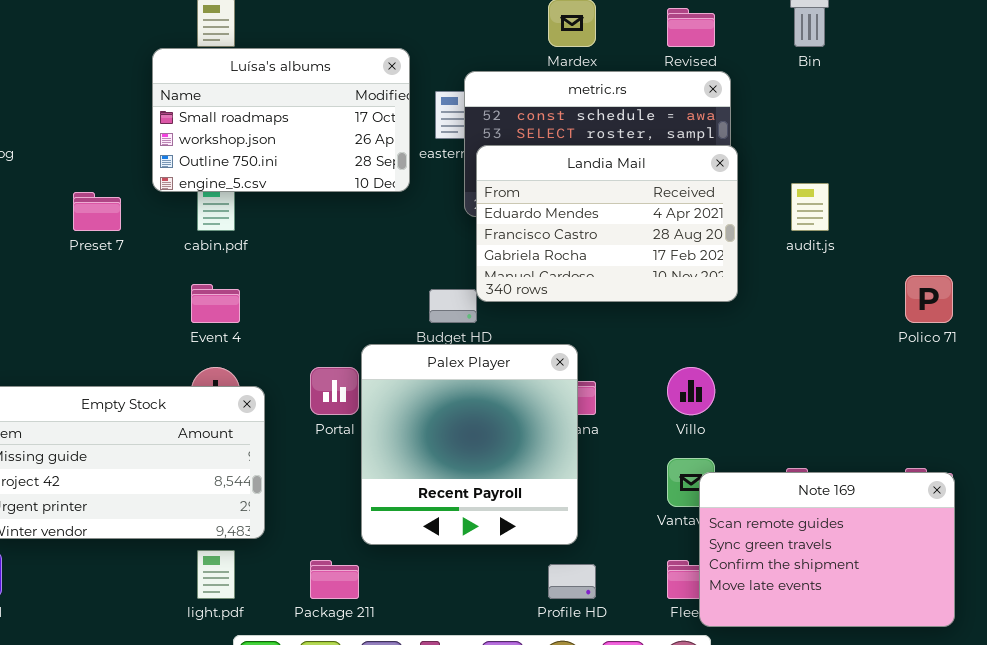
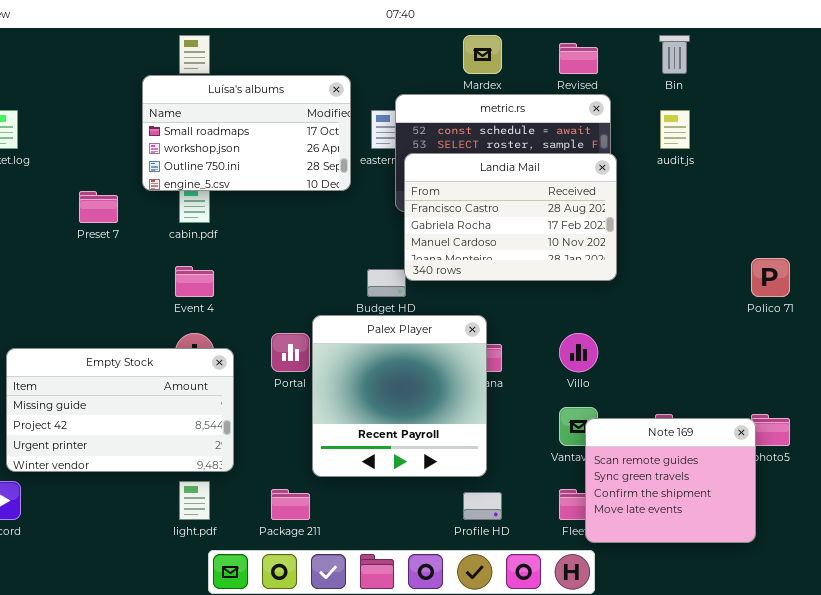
Landia Mail: [476,145,738,302] -> [404,153,617,281], scrolled down 1 row
audit.js: [791,183,829,231] -> [660,110,690,149], moved
Note 169: [699,472,955,627] -> [585,418,756,543], resized

